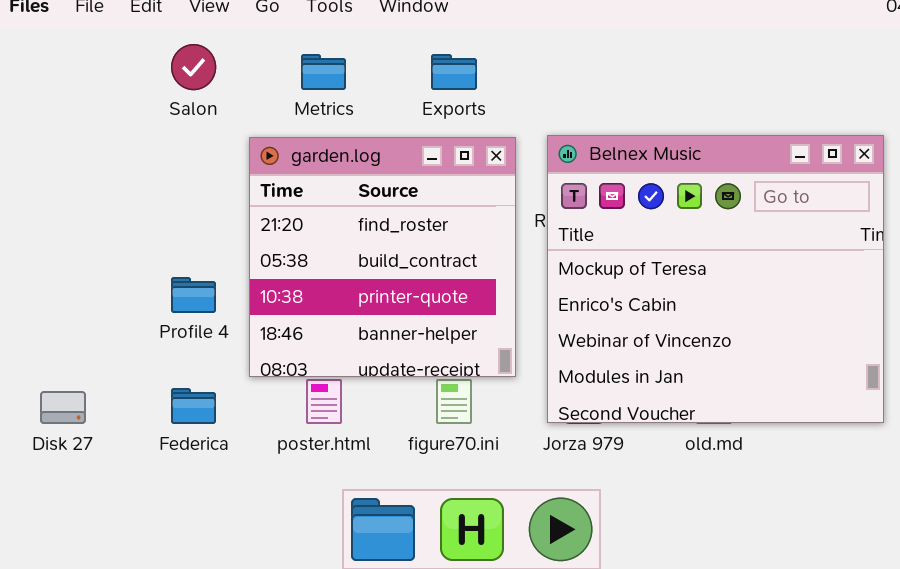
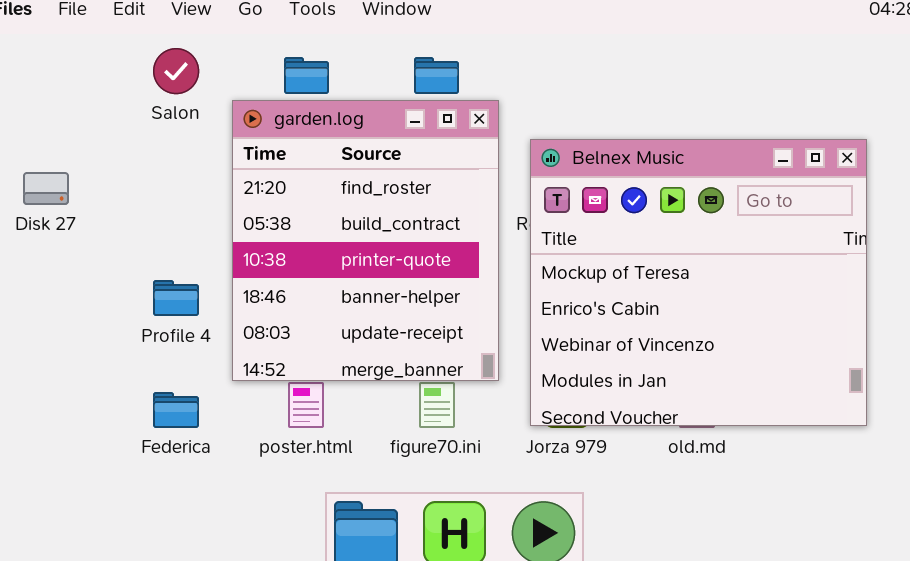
garden.log: [249,137,516,377] -> [232,100,499,381], resized
Disk 27: [40,391,86,424] -> [23,172,69,205], moved

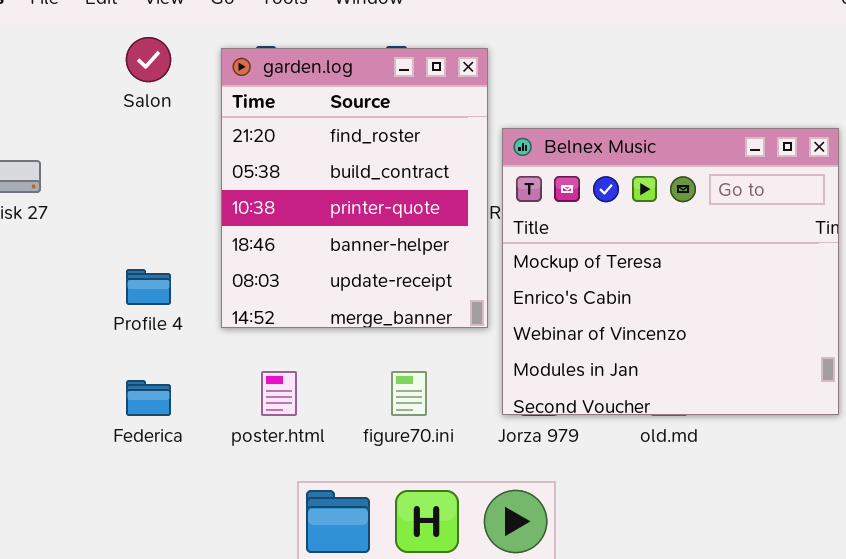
garden.log: [232,100,499,381] -> [221,48,488,328], moved

